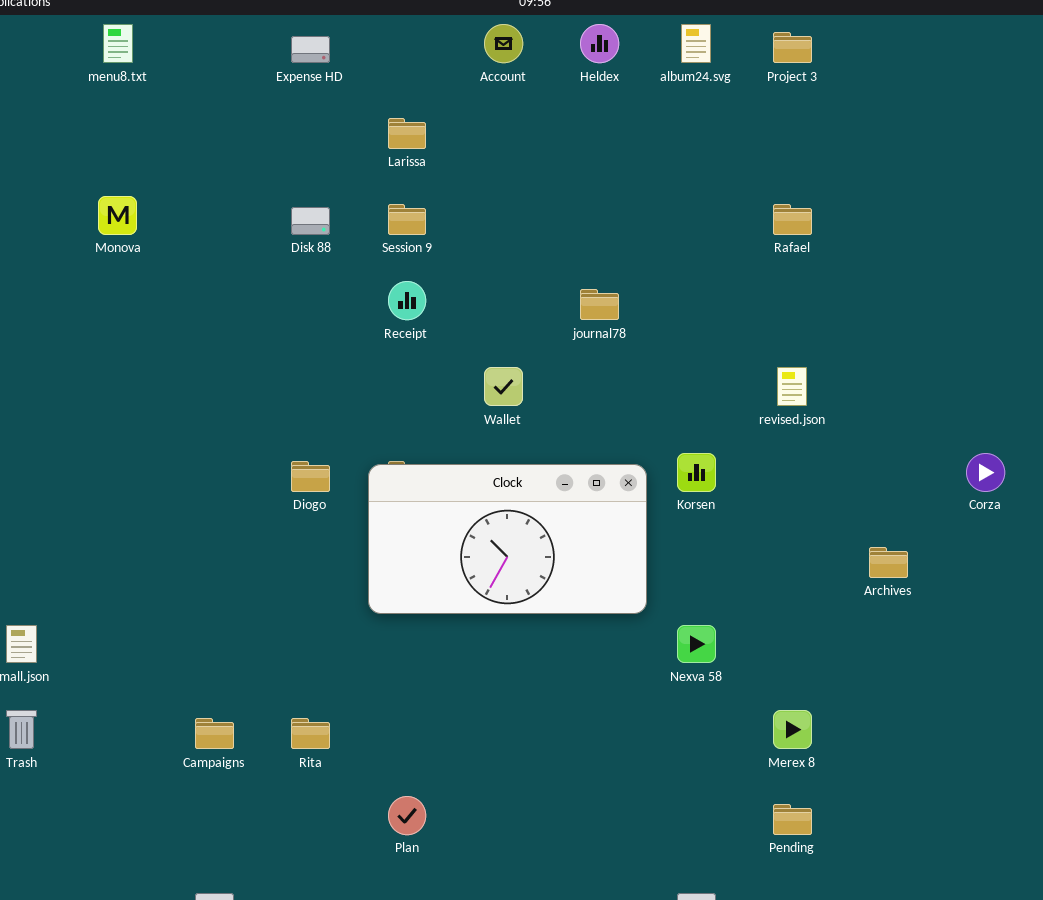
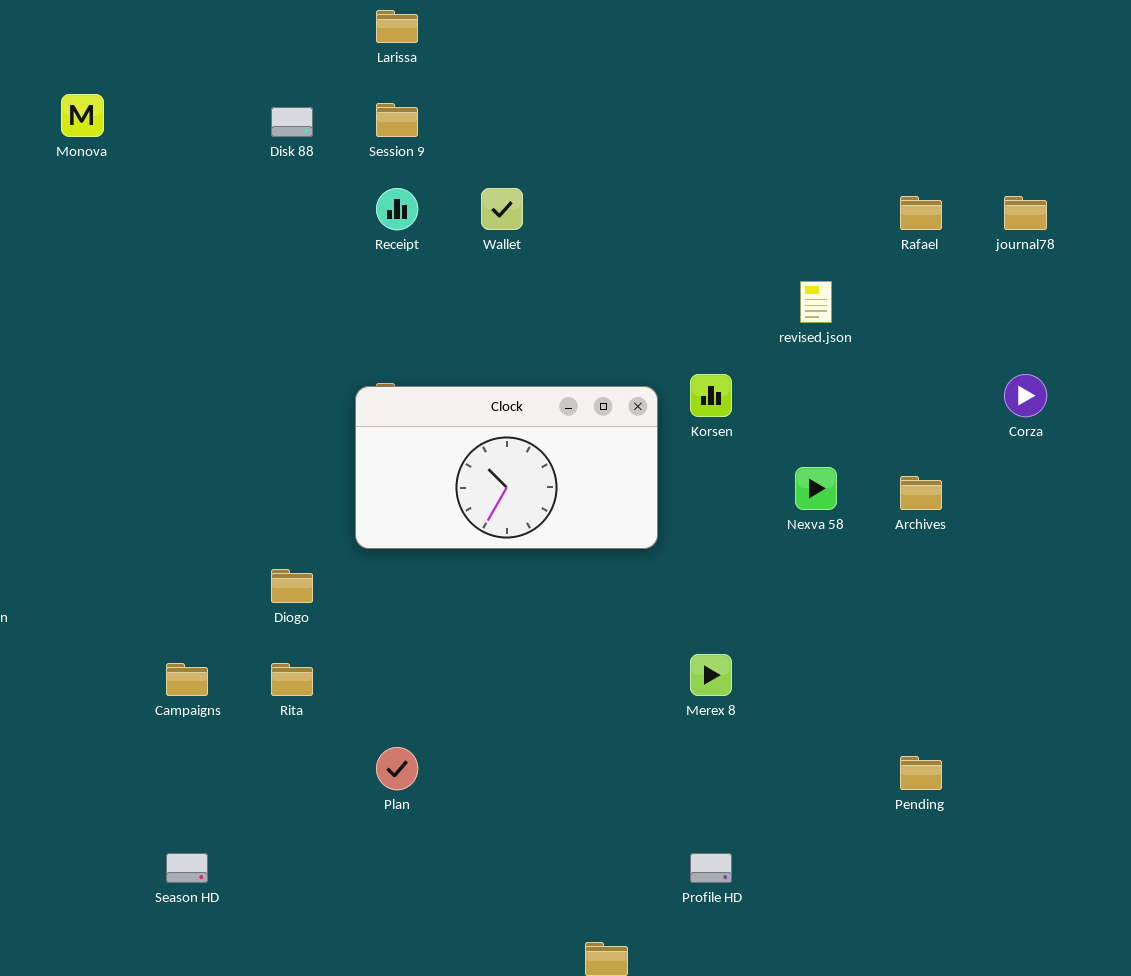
Rafael: [773,204,812,235] -> [900,196,942,230], moved
journal78: [580,289,619,320] -> [1004,196,1047,230], moved
Wallet: [484,367,523,406] -> [481,188,523,230], moved
Diogo: [291,461,330,492] -> [271,569,313,603], moved
Nexva 58: [677,625,716,663] -> [795,467,837,510], moved
Merex 8: [773,710,812,749] -> [690,654,732,696], moved
Pending: [773,804,812,835] -> [900,756,942,790], moved

